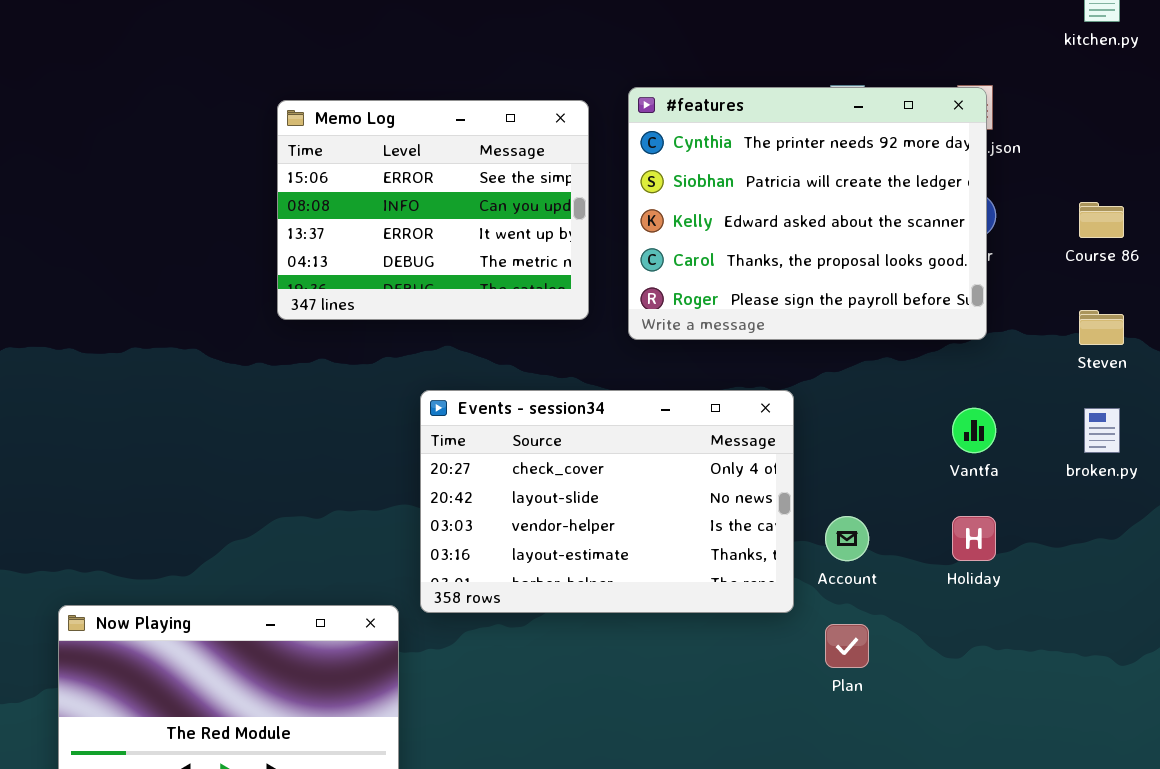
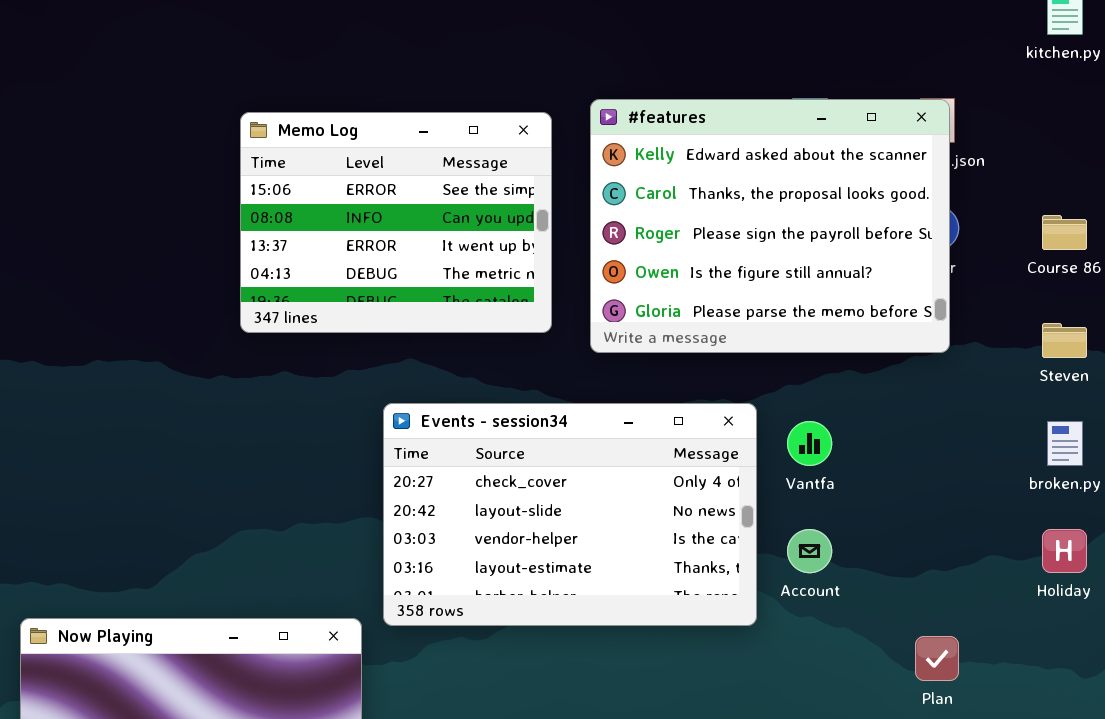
#features: [628,87,987,340] -> [590,99,950,353], scrolled down 2 rows
Vantfa: [952,408,996,453] -> [787,421,832,466], moved
Holiday: [952,516,996,561] -> [1042,529,1087,573], moved
Plan: [825,624,869,668] -> [915,636,959,681], moved

